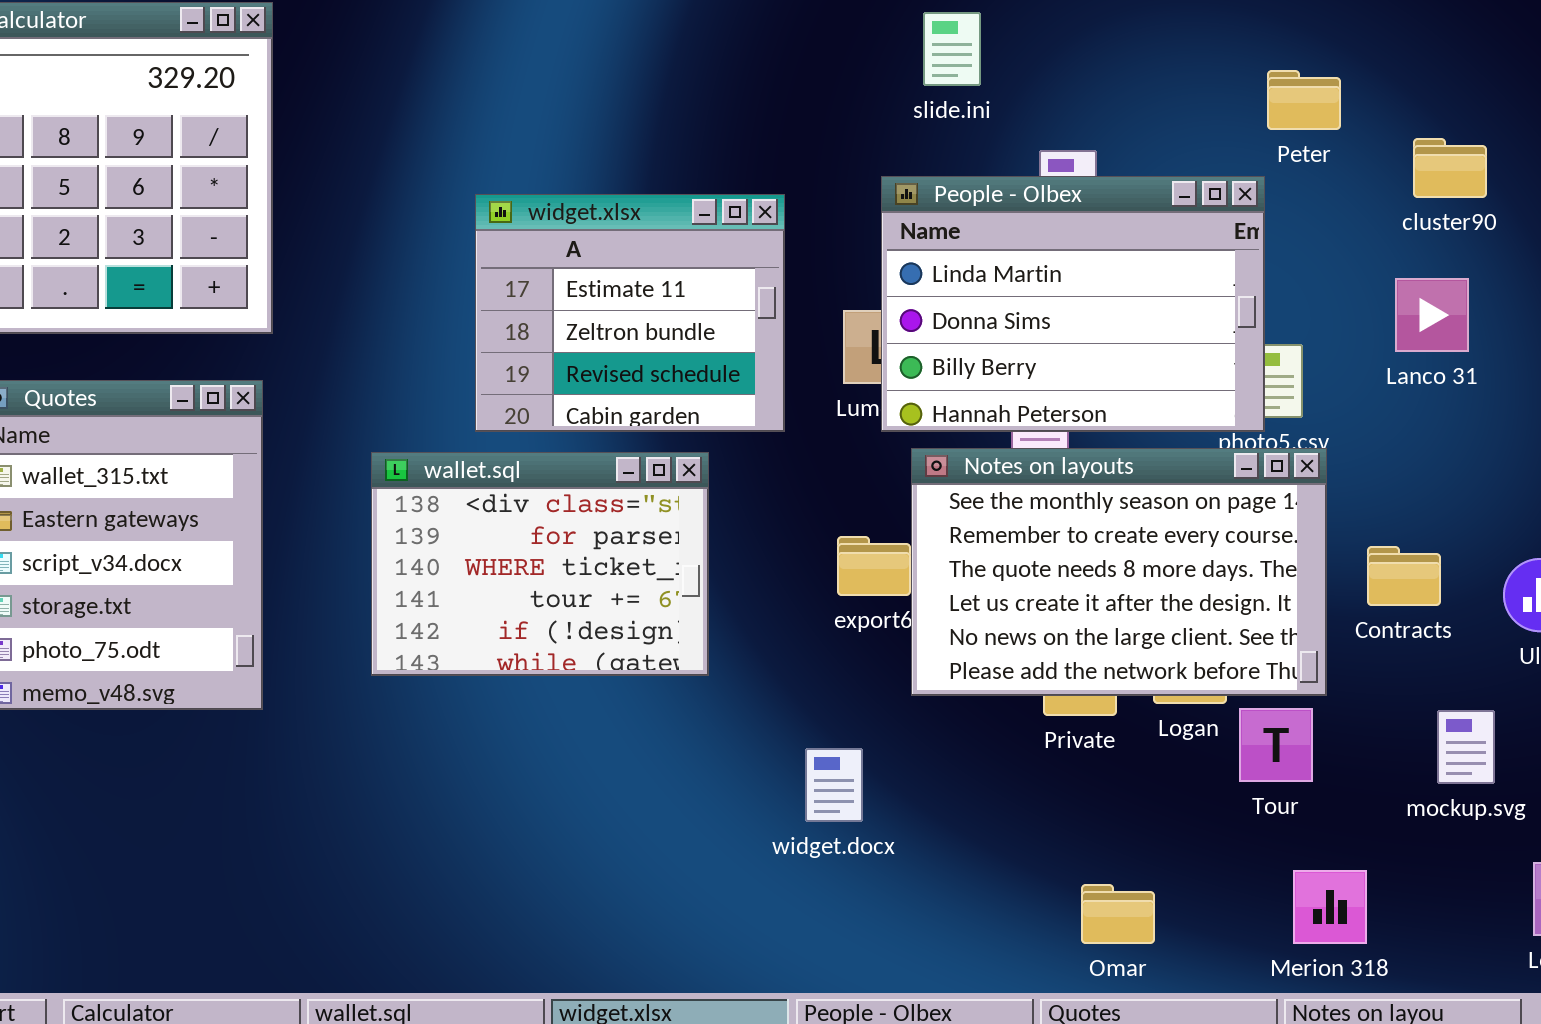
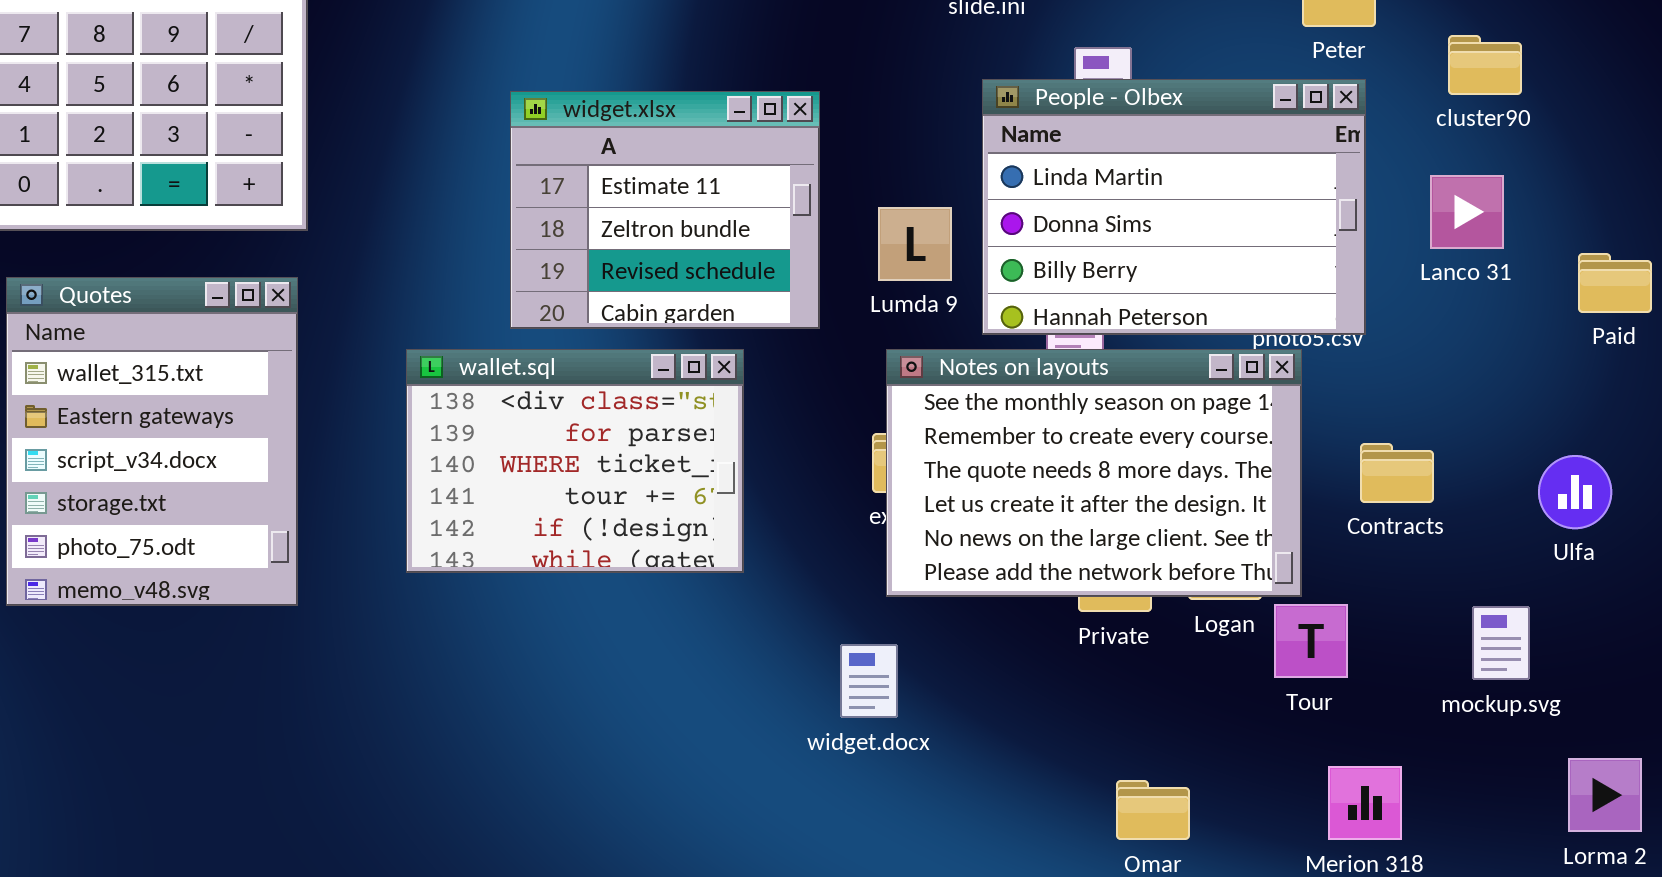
People - Olbex: [881,176,1265,432] -> [982,79,1366,335], moved
Notes on layouts: [911,448,1327,696] -> [886,349,1302,597], moved
Contracts: [1367,546,1441,606] -> [1360,443,1434,503], moved

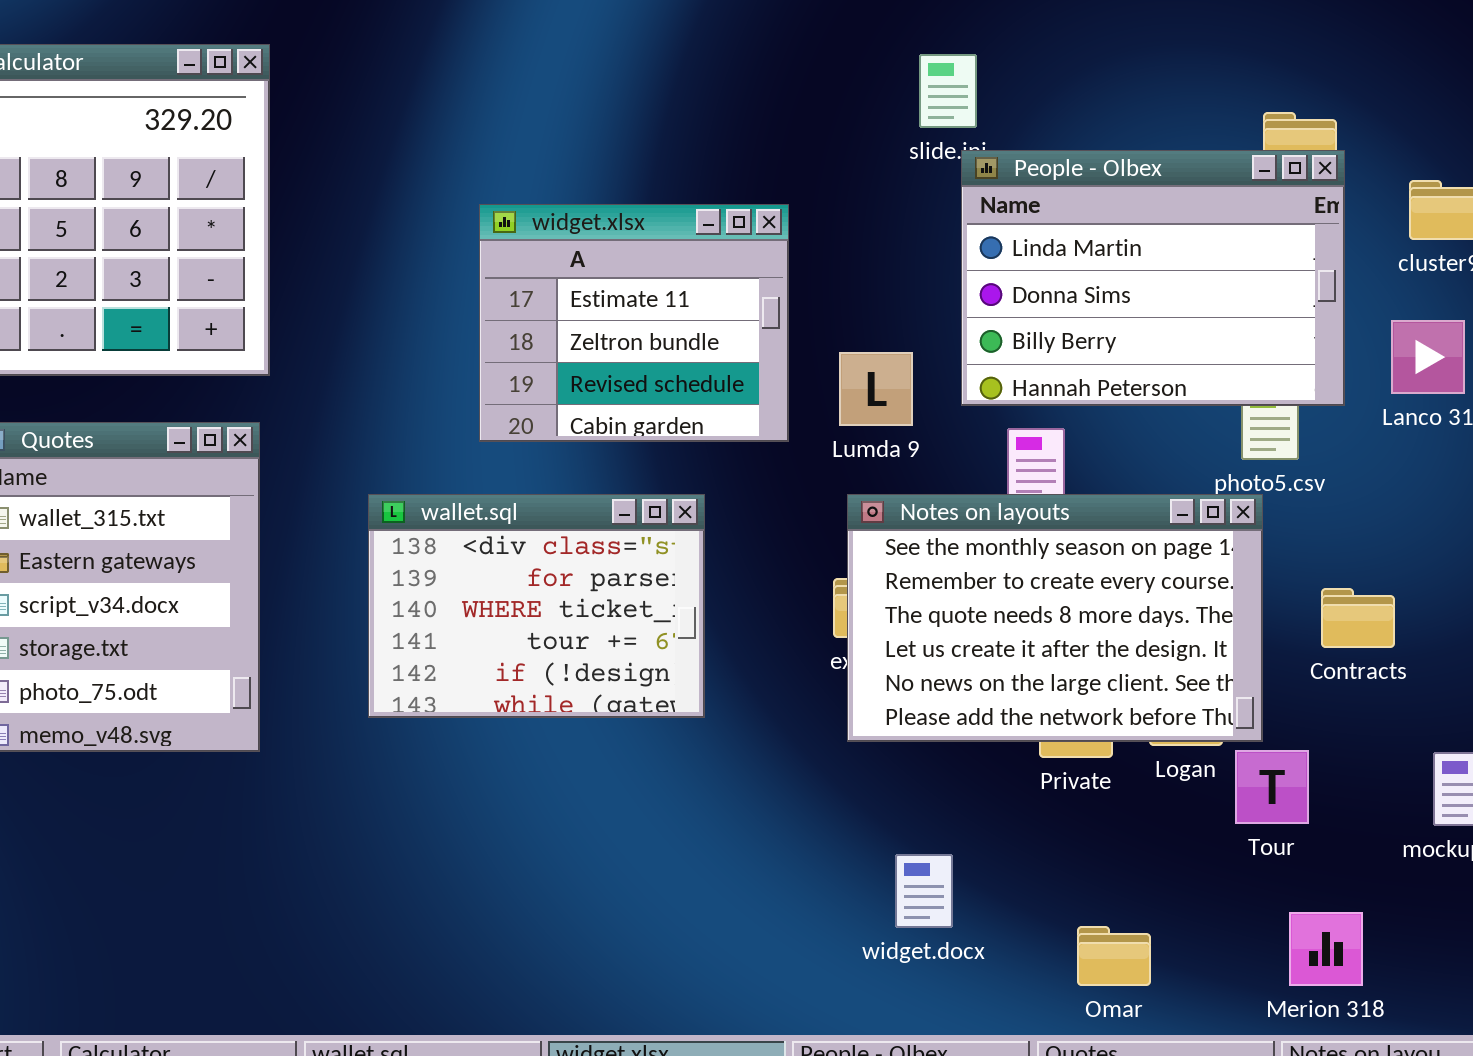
People - Olbex: [982,79,1366,335] -> [961,150,1345,406], moved
widget.xlsx: [510,91,820,329] -> [479,204,789,442], moved
widget.docx: [840,644,898,718] -> [895,854,953,928], moved

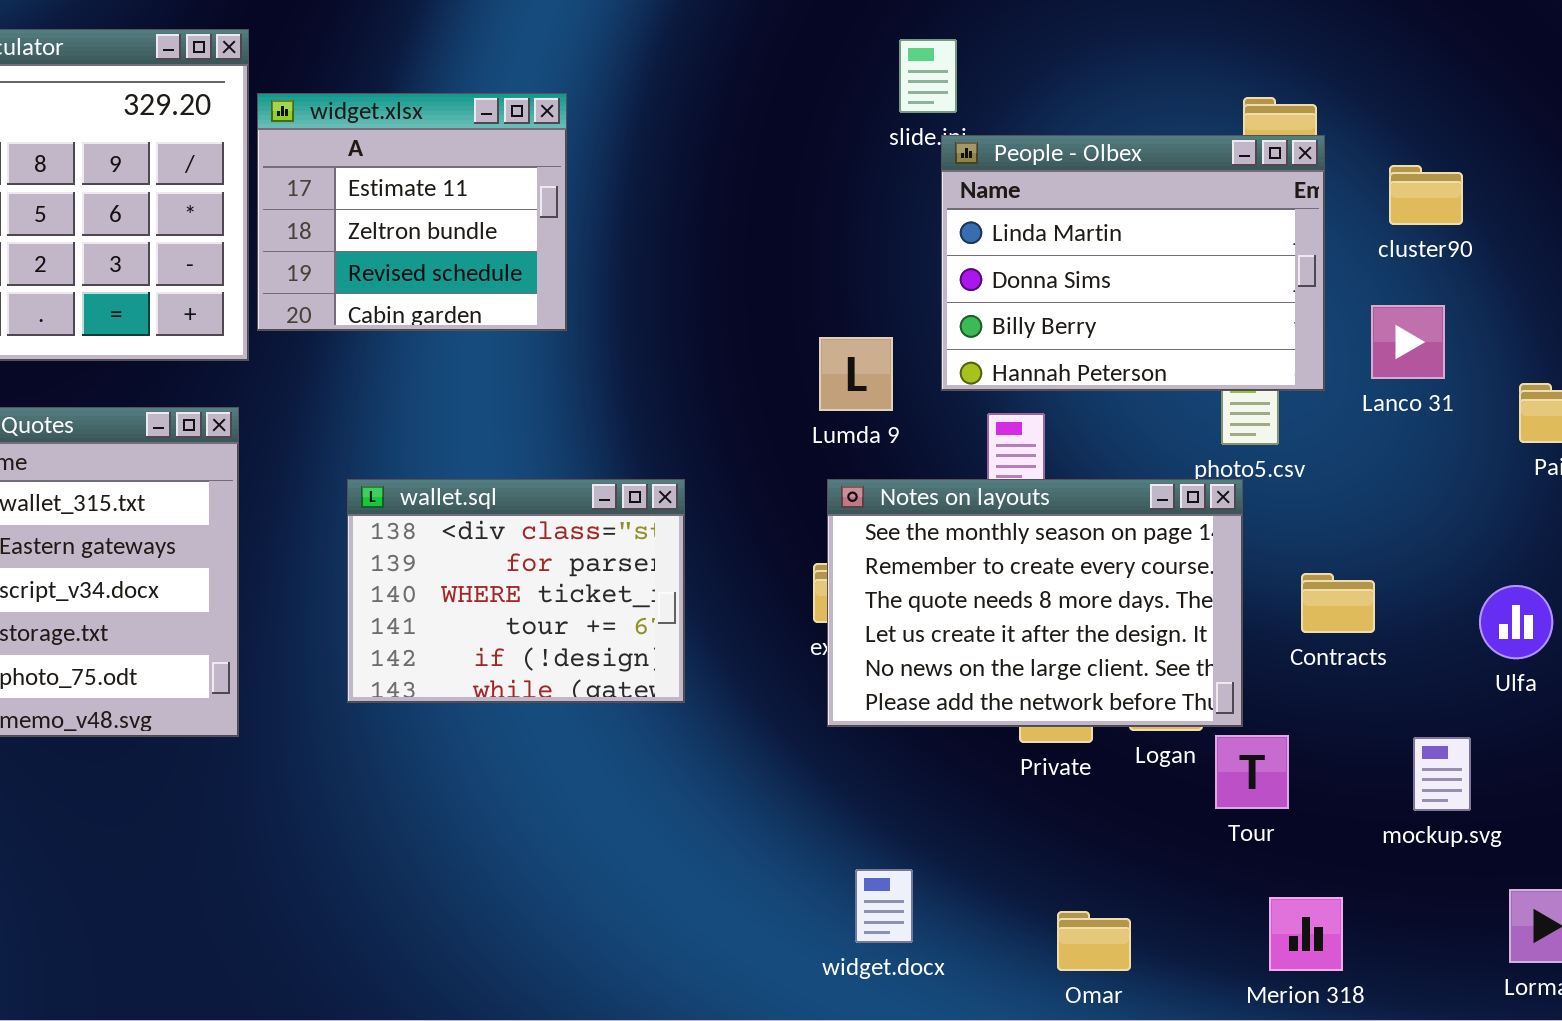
widget.xlsx: [479,204,789,442] -> [257,93,567,331], moved
widget.docx: [895,854,953,928] -> [855,869,913,943], moved

